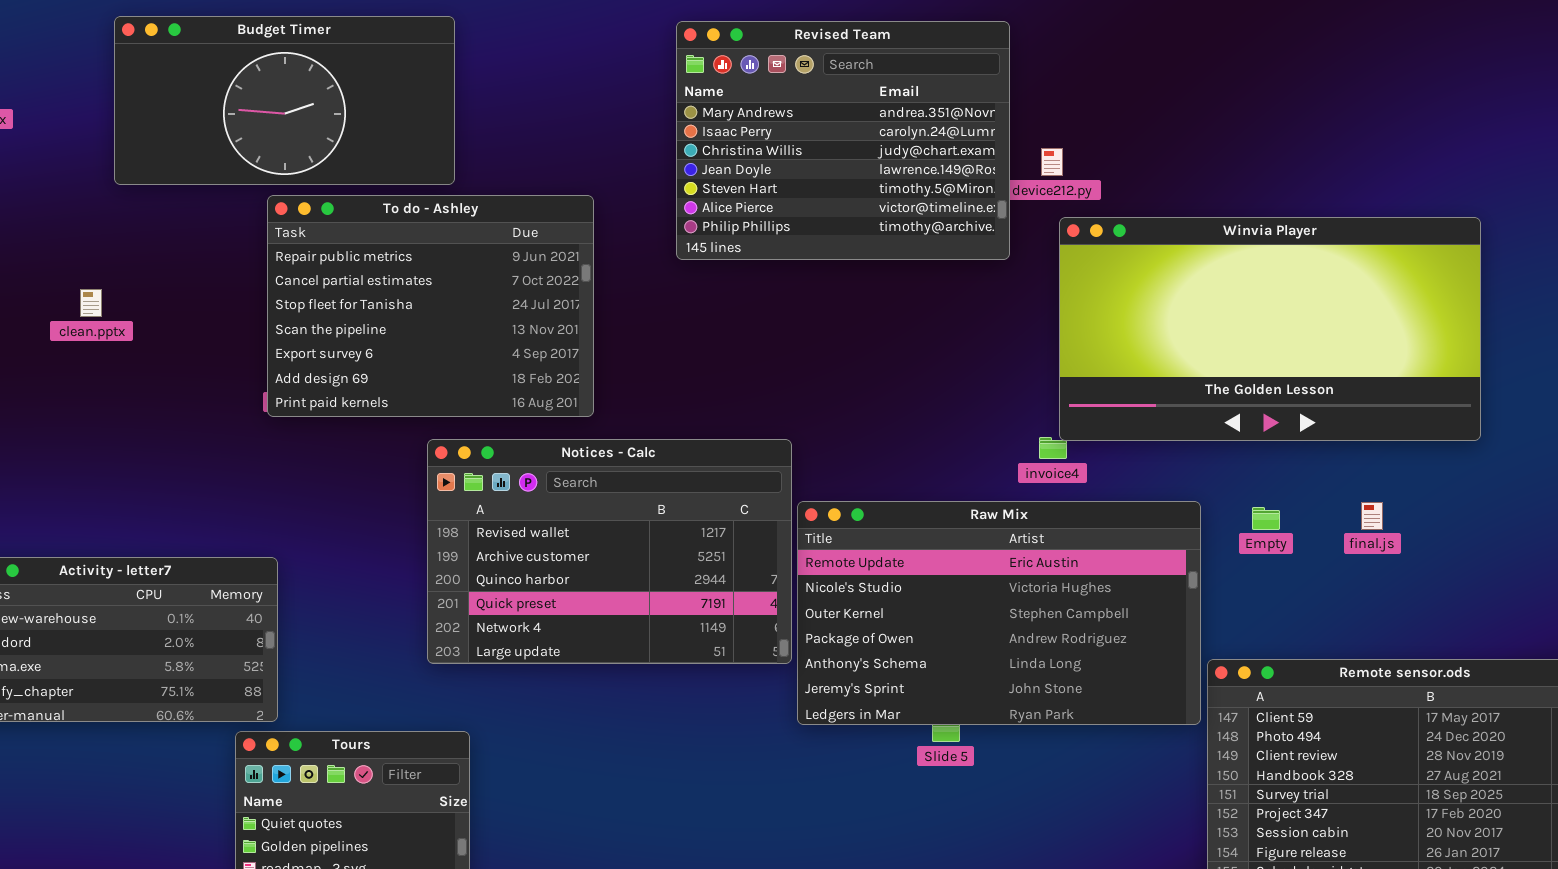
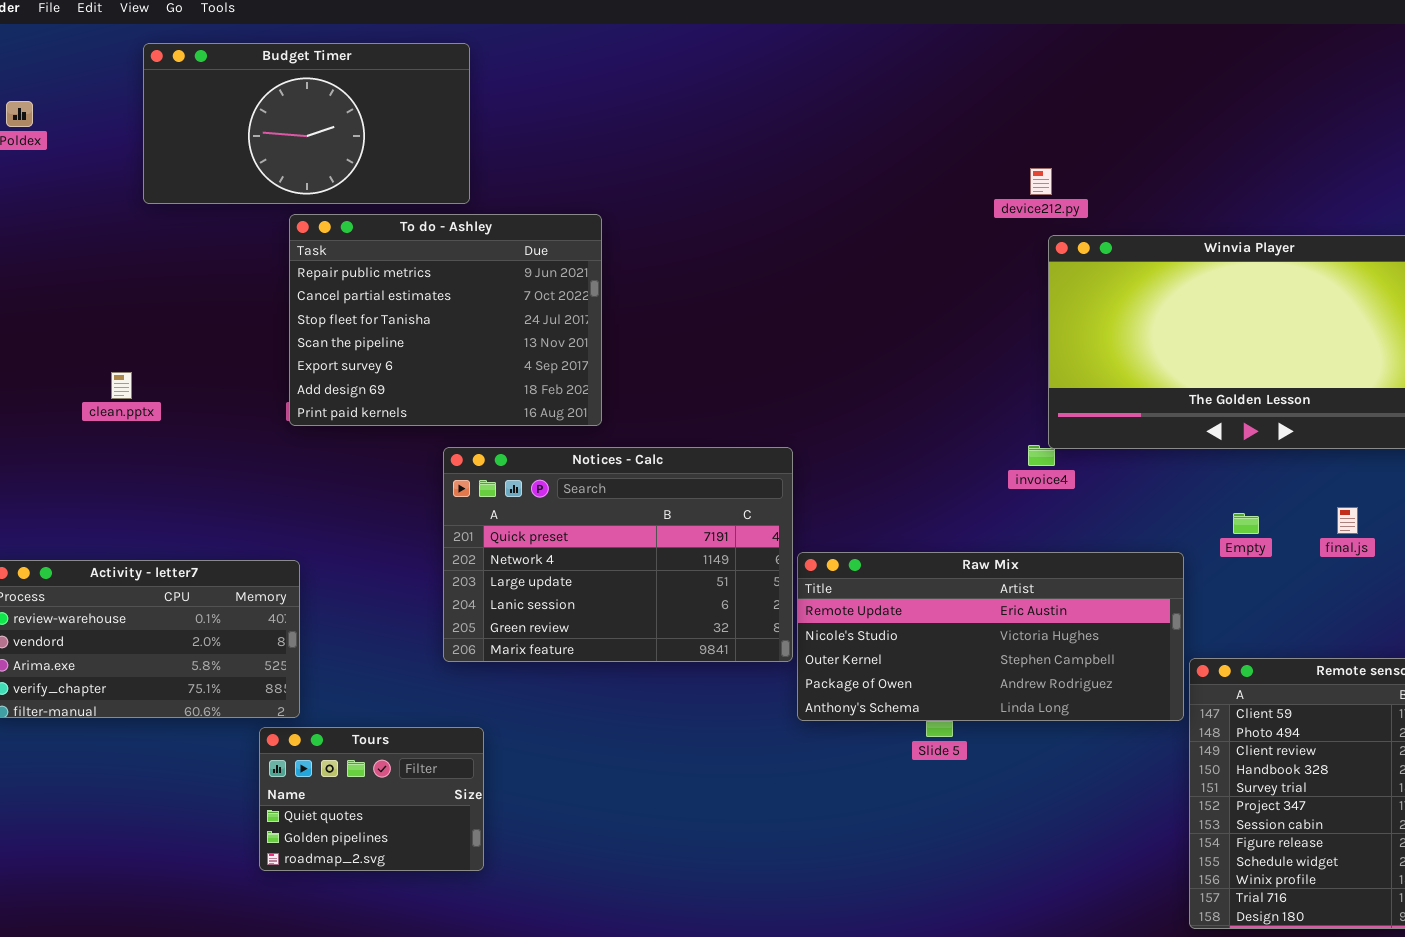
Revised Team: [676,21,1010,260] -> none, closed
clean.pptx: [80,289,102,317] -> [111,372,132,399], moved
Notices - Calc: [427,439,792,664] -> [443,447,793,662], scrolled down 3 rows
Raw Mix: [797,501,1201,725] -> [797,552,1184,721], resized

